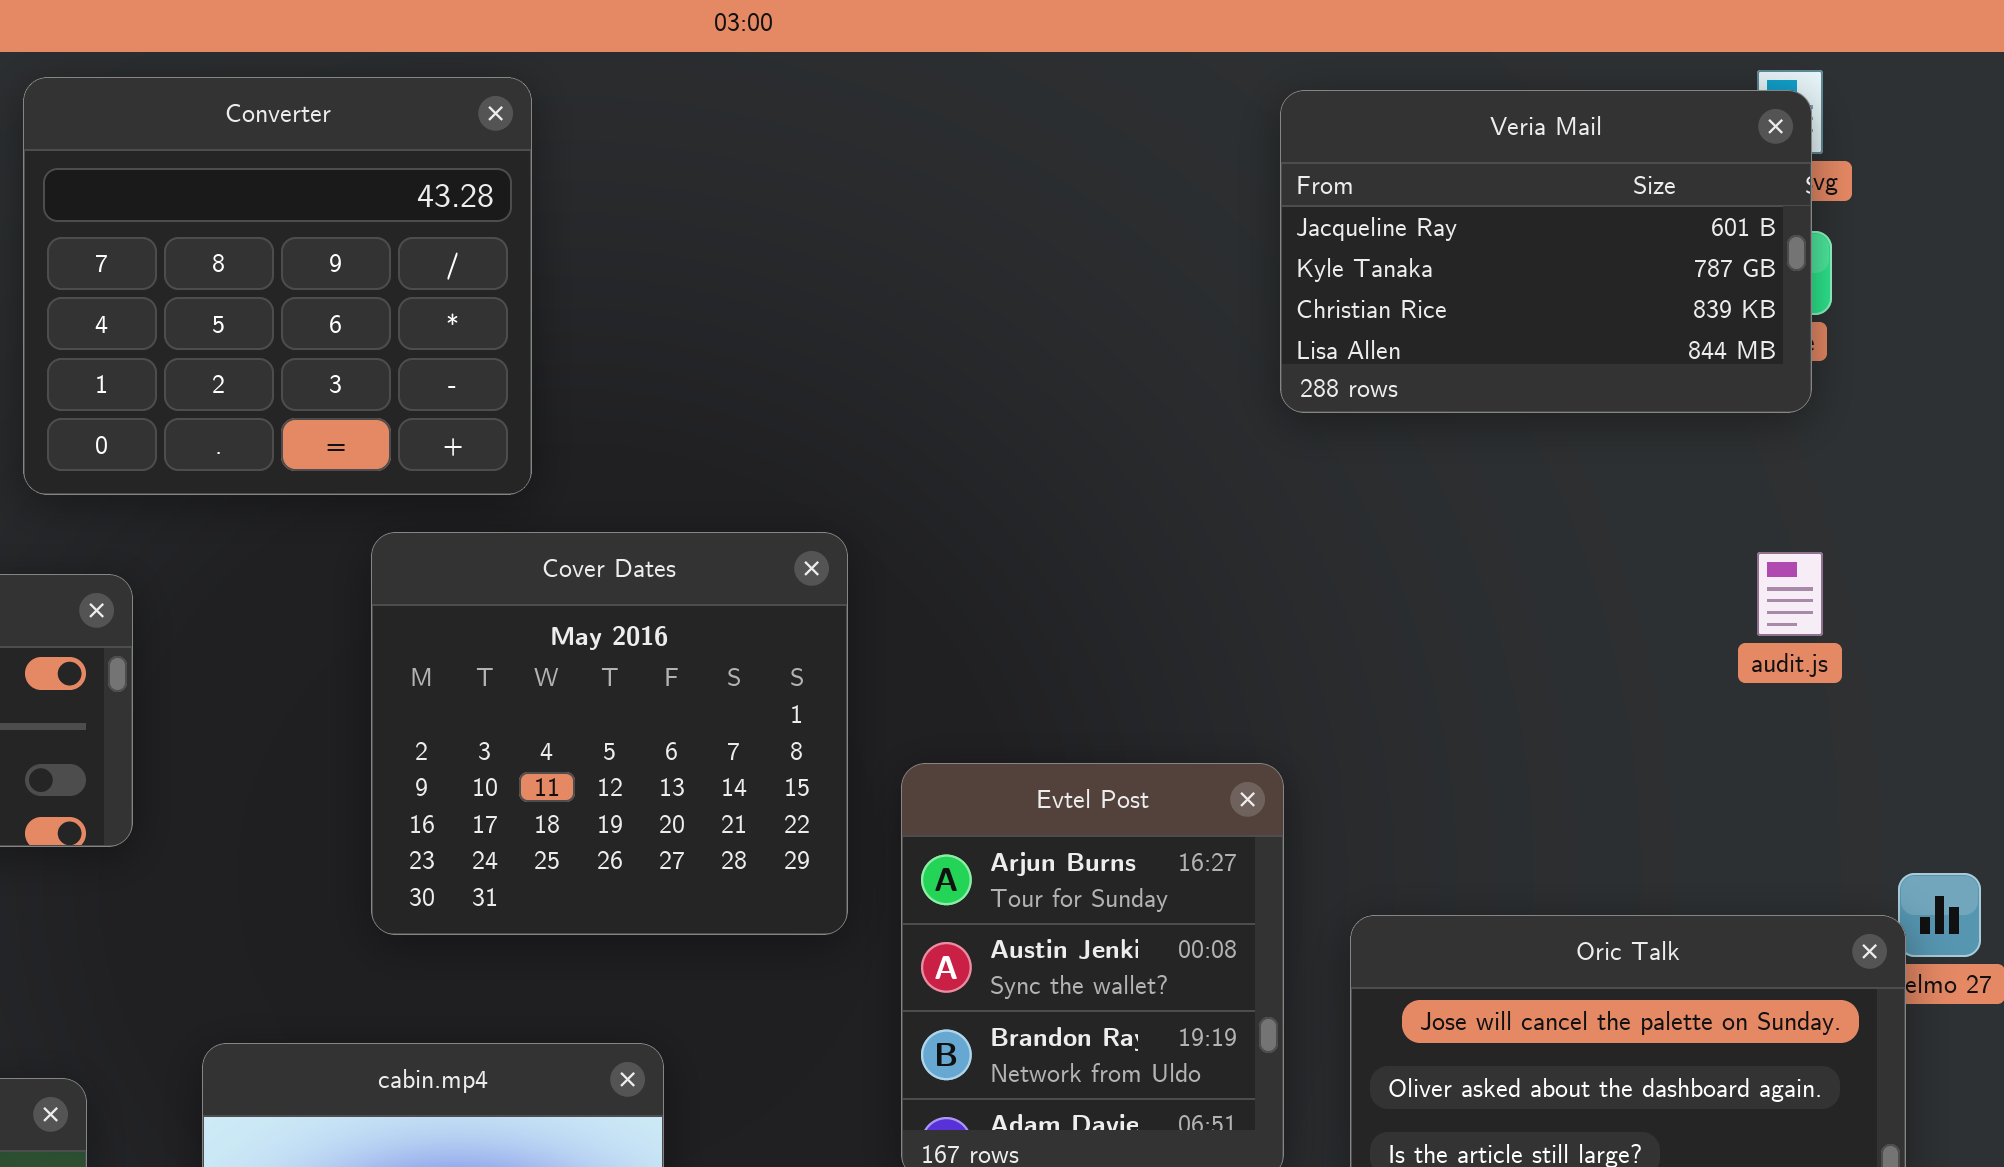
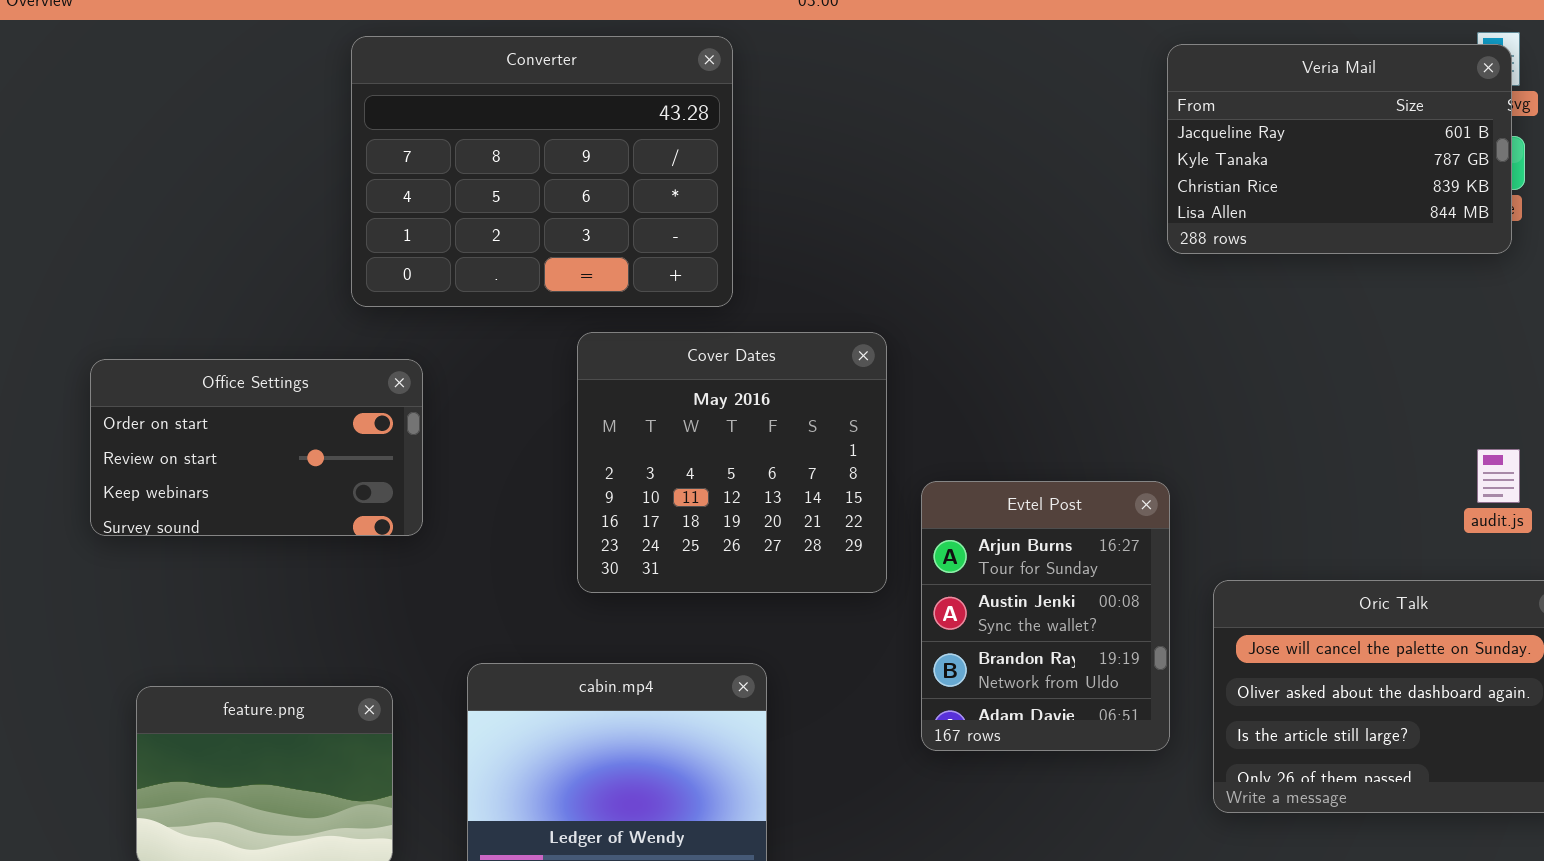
Converter: [23,77,532,495] -> [351,36,733,307], resized
audit.js: [1757,552,1823,636] -> [1477,449,1520,503], moved

